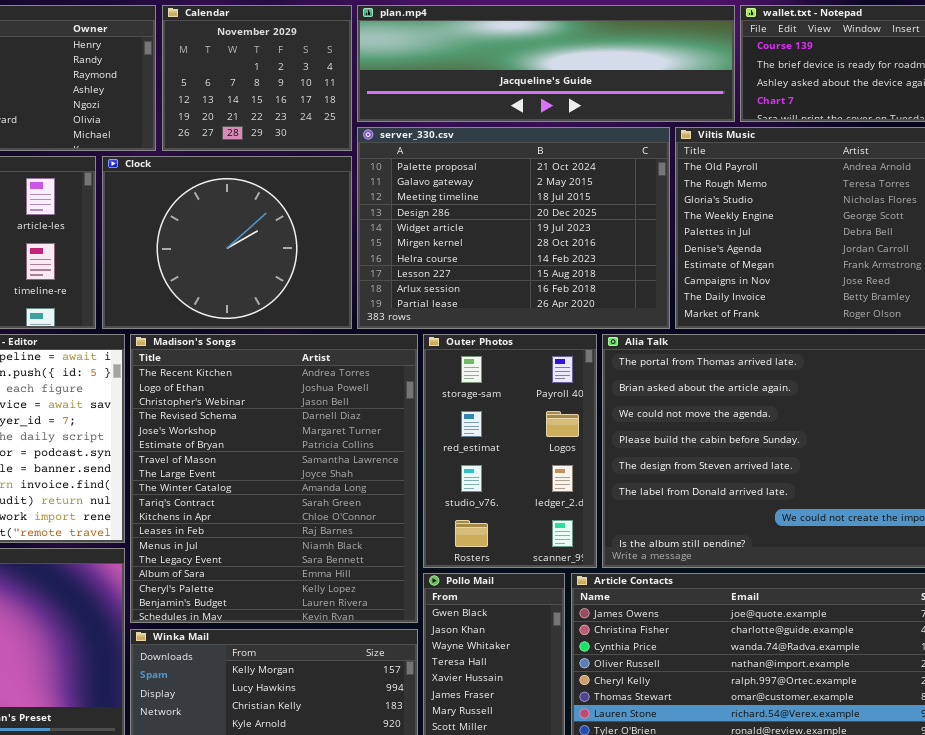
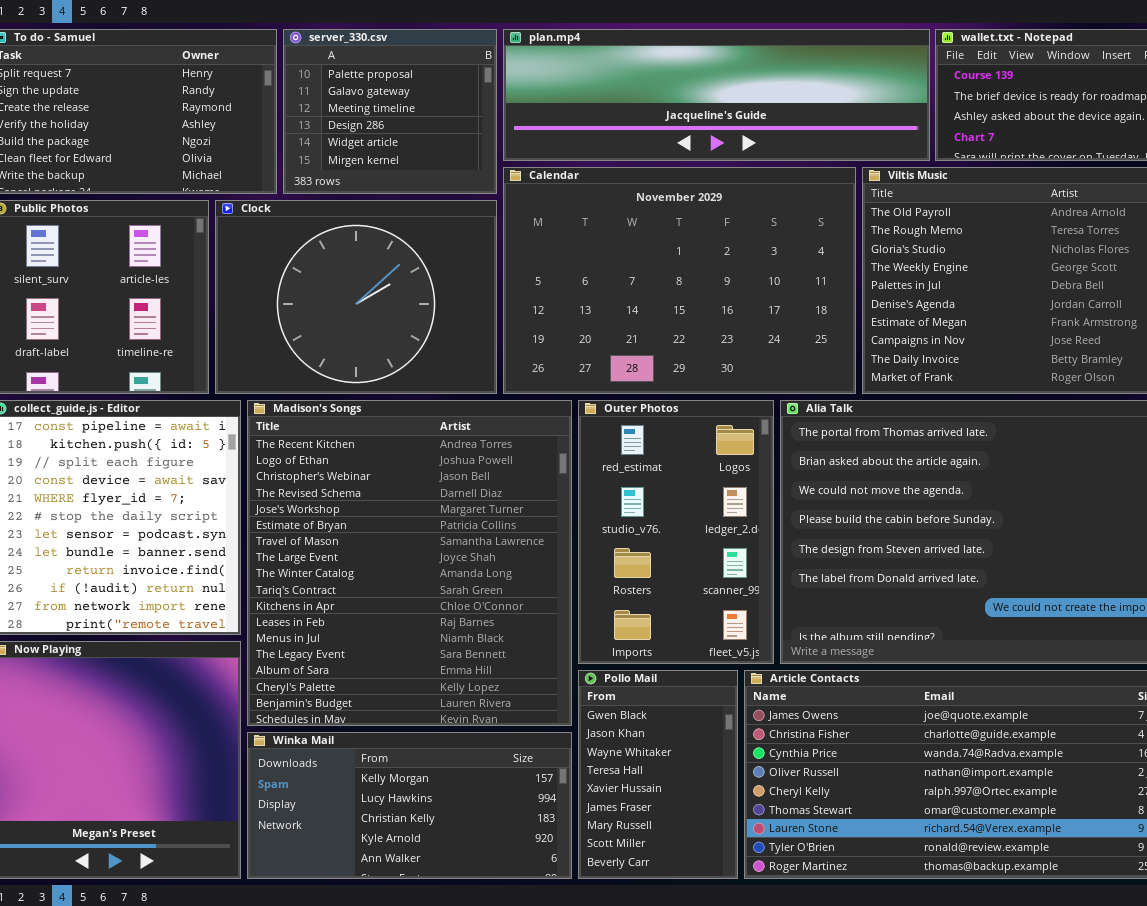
Calendar: [162,5,352,151] -> [503,167,856,394], moved, resized
server_330.csv: [357,127,670,329] -> [283,29,497,194], moved, resized
Outer Photos: [423,334,597,568] -> [578,400,774,664], scrolled down 1 row

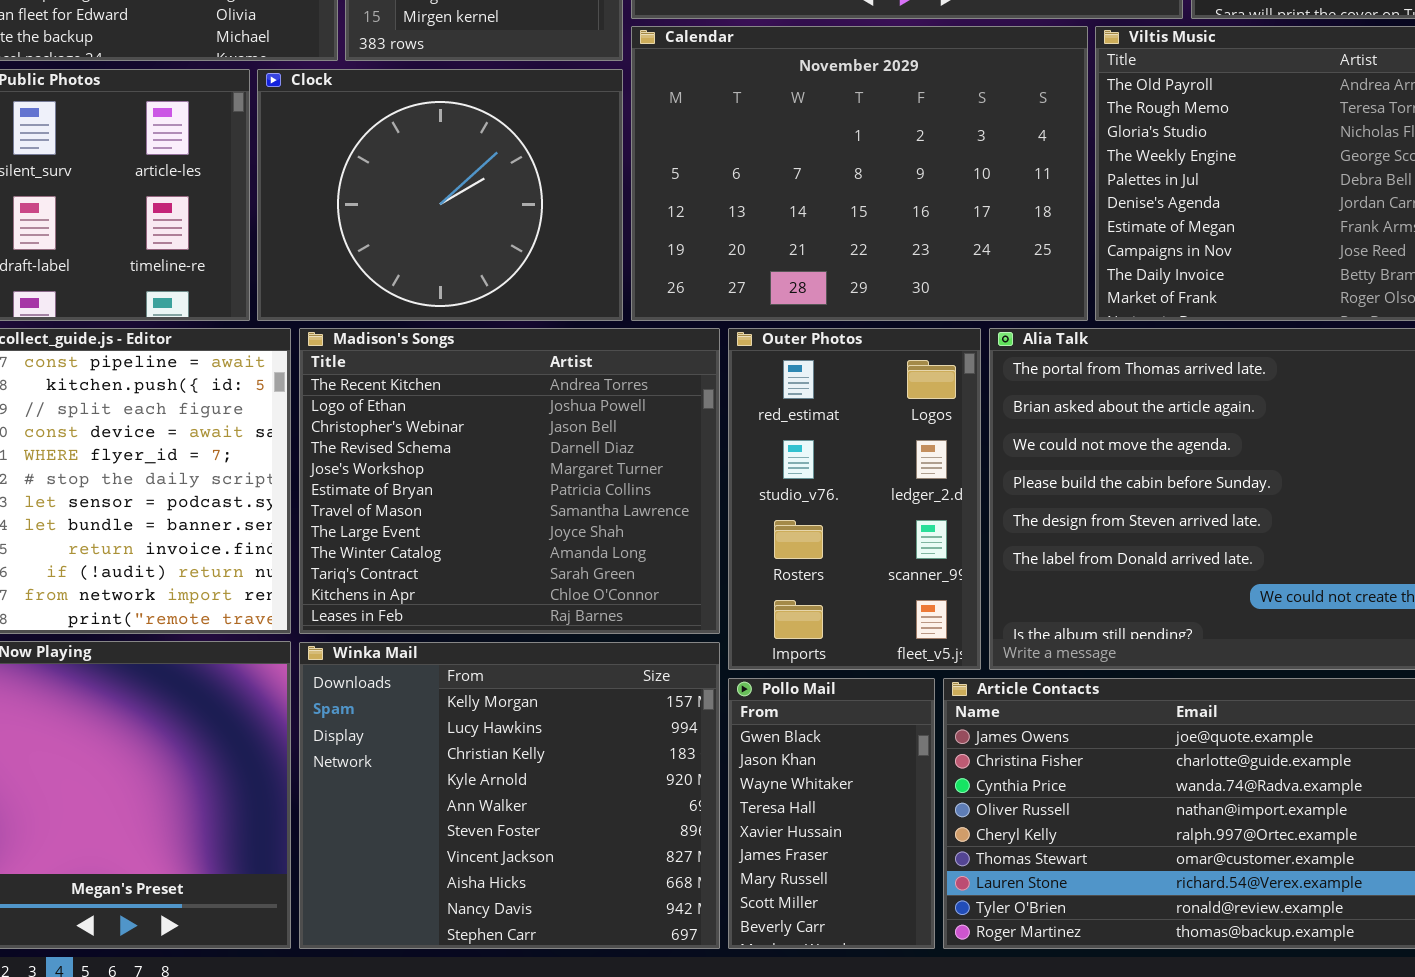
Madison's Songs: [247,400,572,726] -> [299,328,720,634], resized
Winka Mail: [247,732,572,879] -> [299,642,720,949], resized

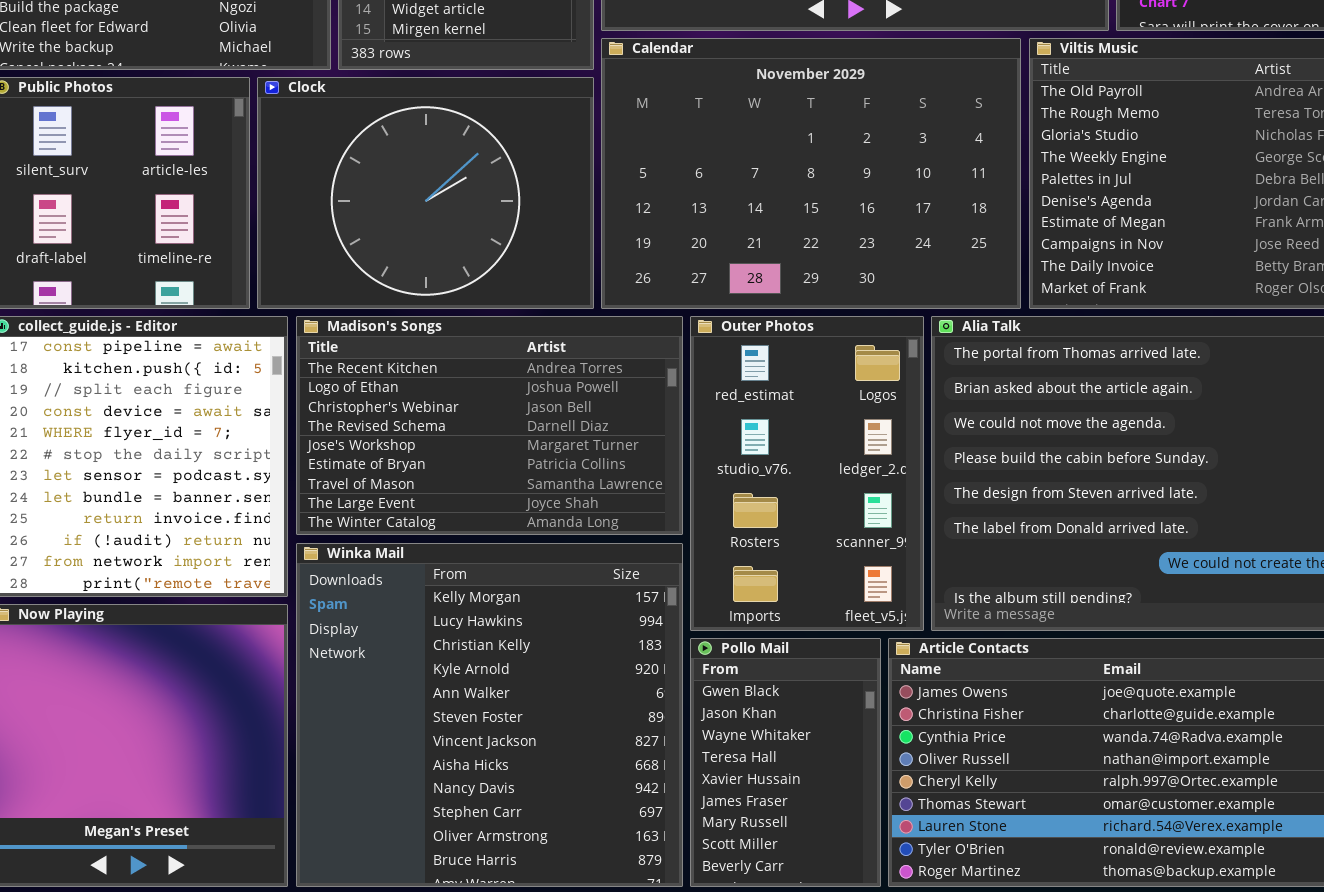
Madison's Songs: [299,328,720,634] -> [296,316,683,535], resized
Winka Mail: [299,642,720,949] -> [296,543,683,887], resized

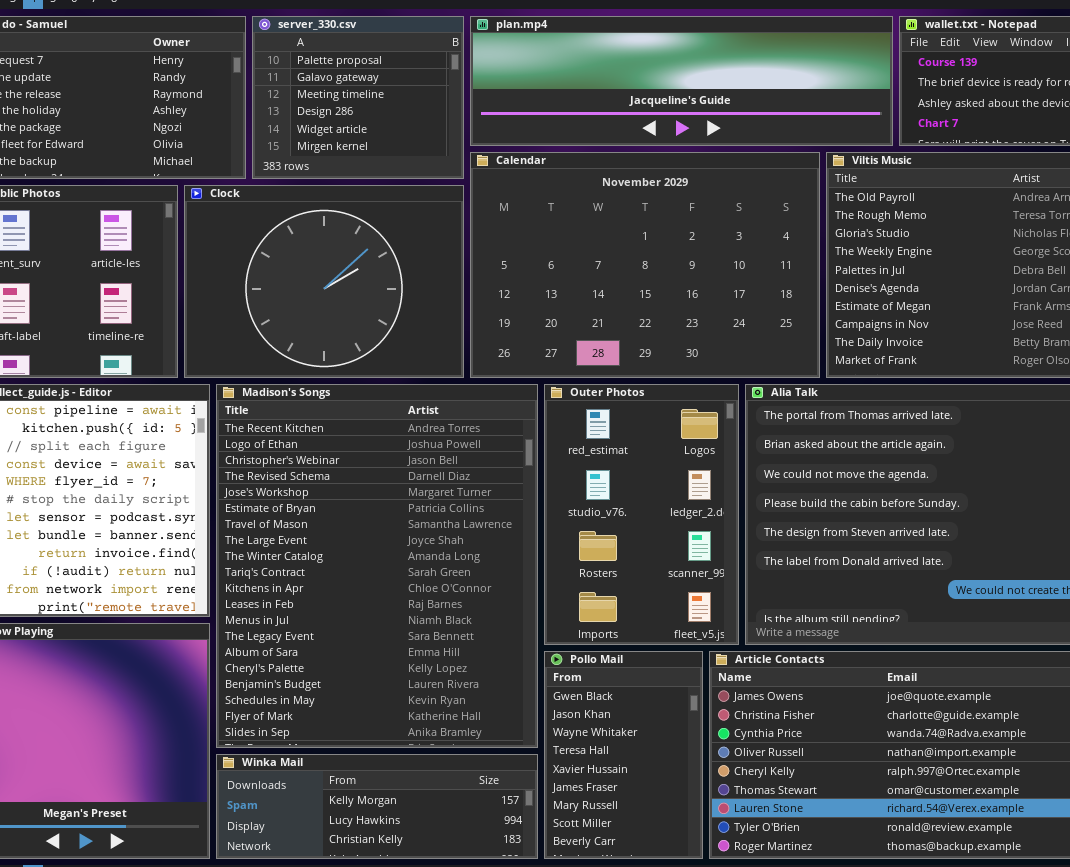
Madison's Songs: [296,316,683,535] -> [216,384,538,748], resized
Winka Mail: [296,543,683,887] -> [216,754,538,859], resized

